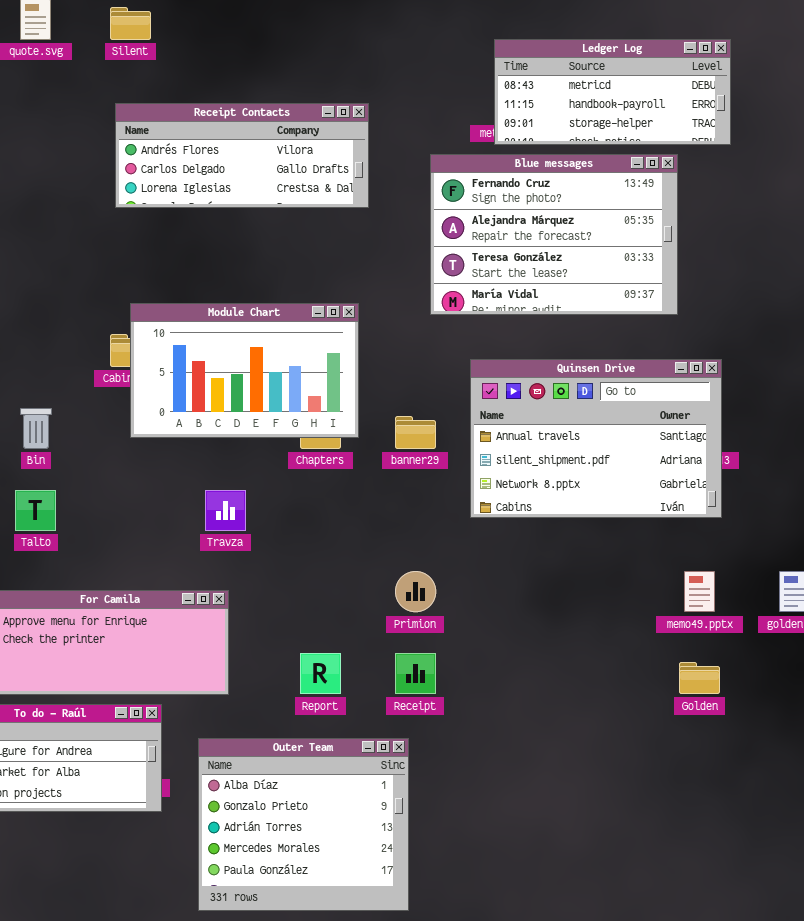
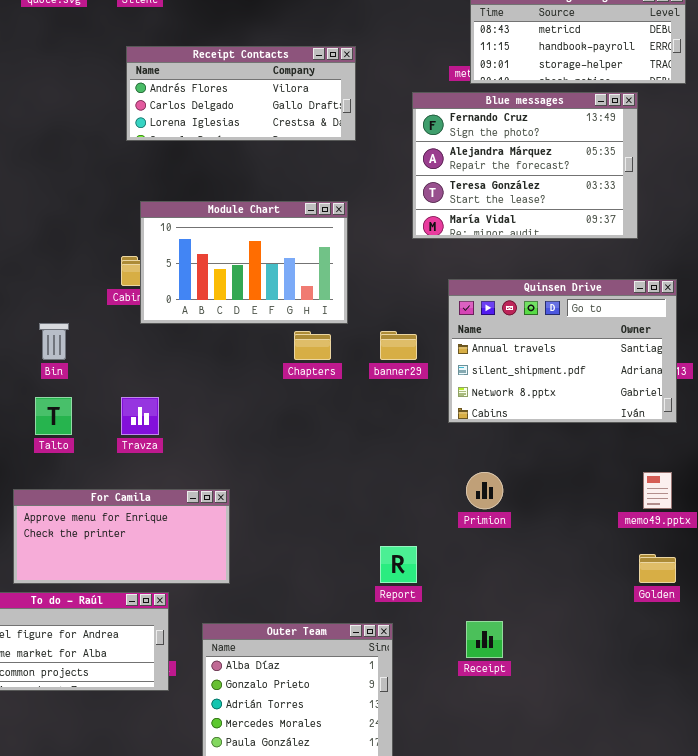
Module Chart: [130,303,359,438] -> [140,201,348,324], moved
Travza: [205,490,246,531] -> [121,397,159,435], moved
Primion: [395,571,436,612] -> [466,472,503,509], moved
Report: [300,653,341,694] -> [380,546,417,583], moved
Receipt: [395,653,436,694] -> [466,621,503,658], moved

